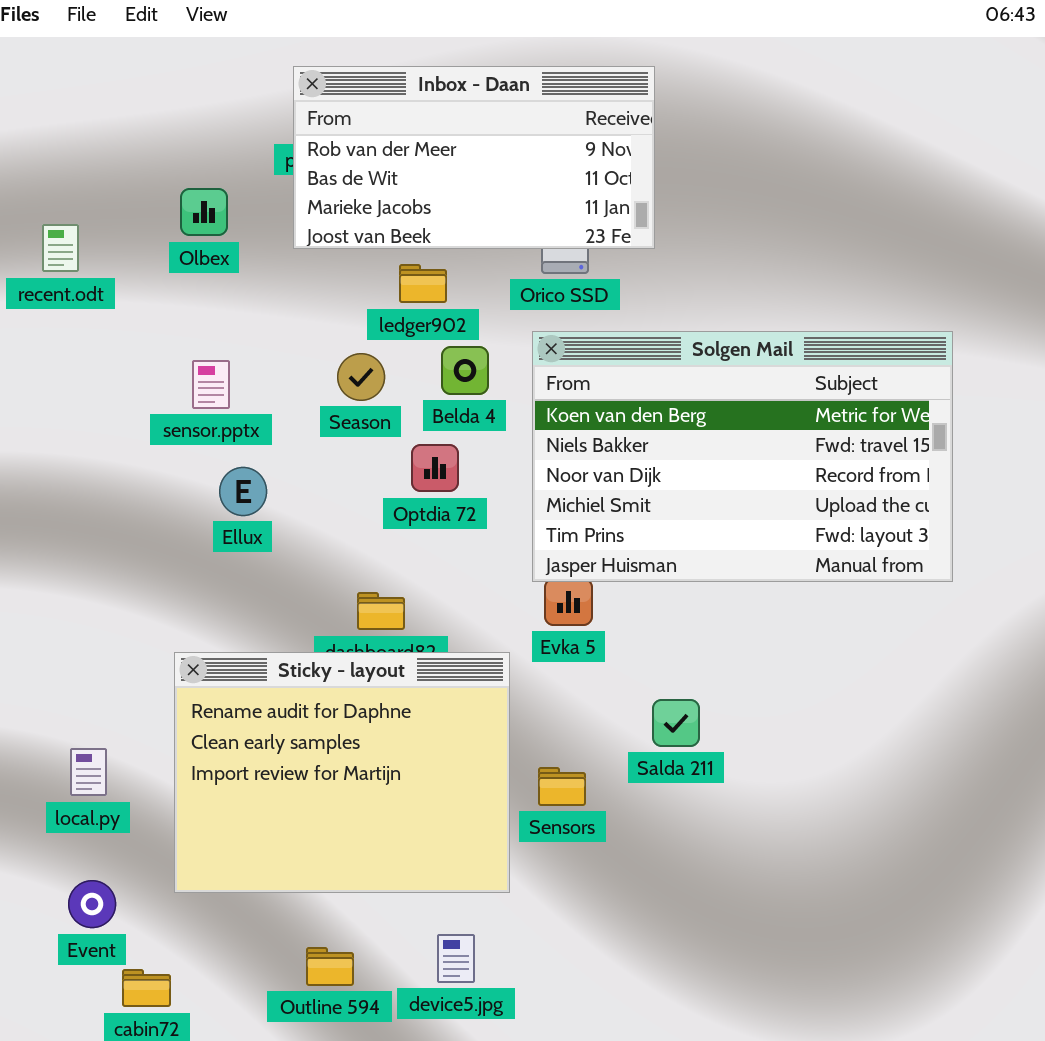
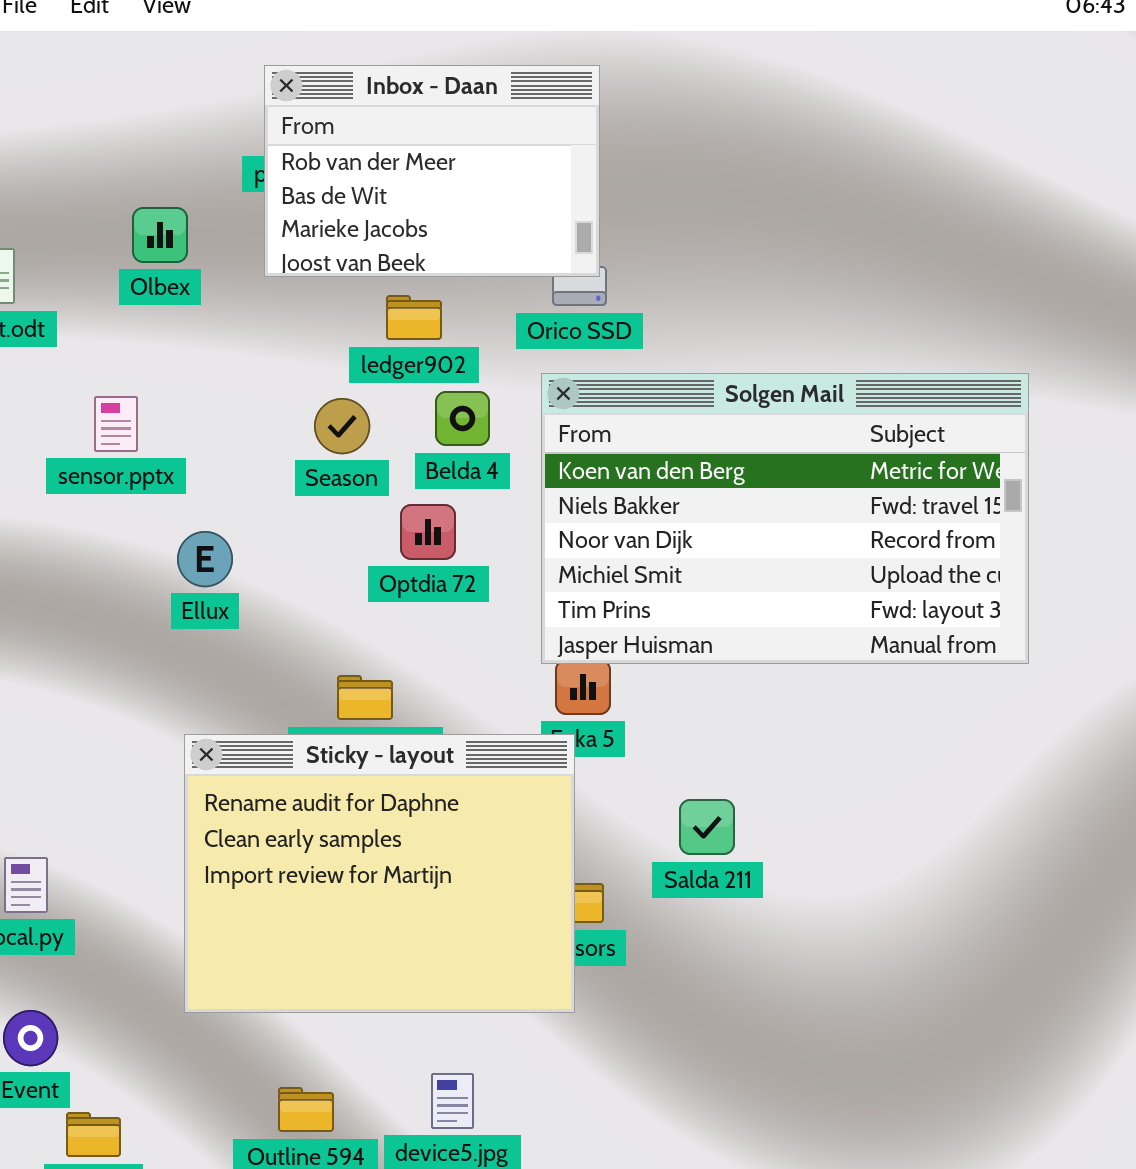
Inbox - Daan: [293,66,655,249] -> [264,65,600,277], resized
sensor.pptx: [192,360,230,409] -> [94,396,138,452], moved
Sticky - layout: [174,652,510,893] -> [184,734,575,1013], moved

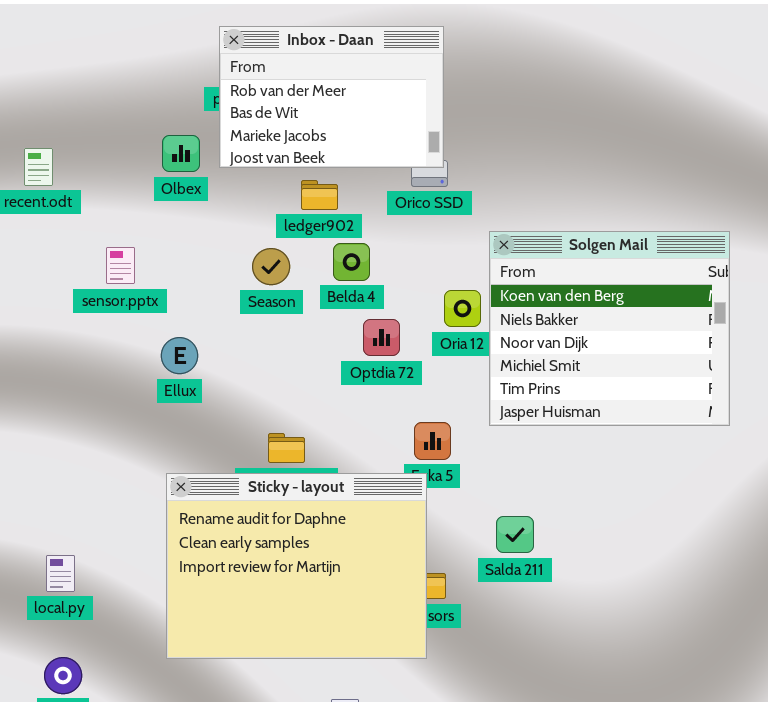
Olbex: [132,207,188,263] -> [162,135,200,172], moved
Solgen Mail: [541,373,1029,664] -> [489,231,730,426], resized
Optdia 72: [400,504,456,560] -> [363,319,400,356], moved

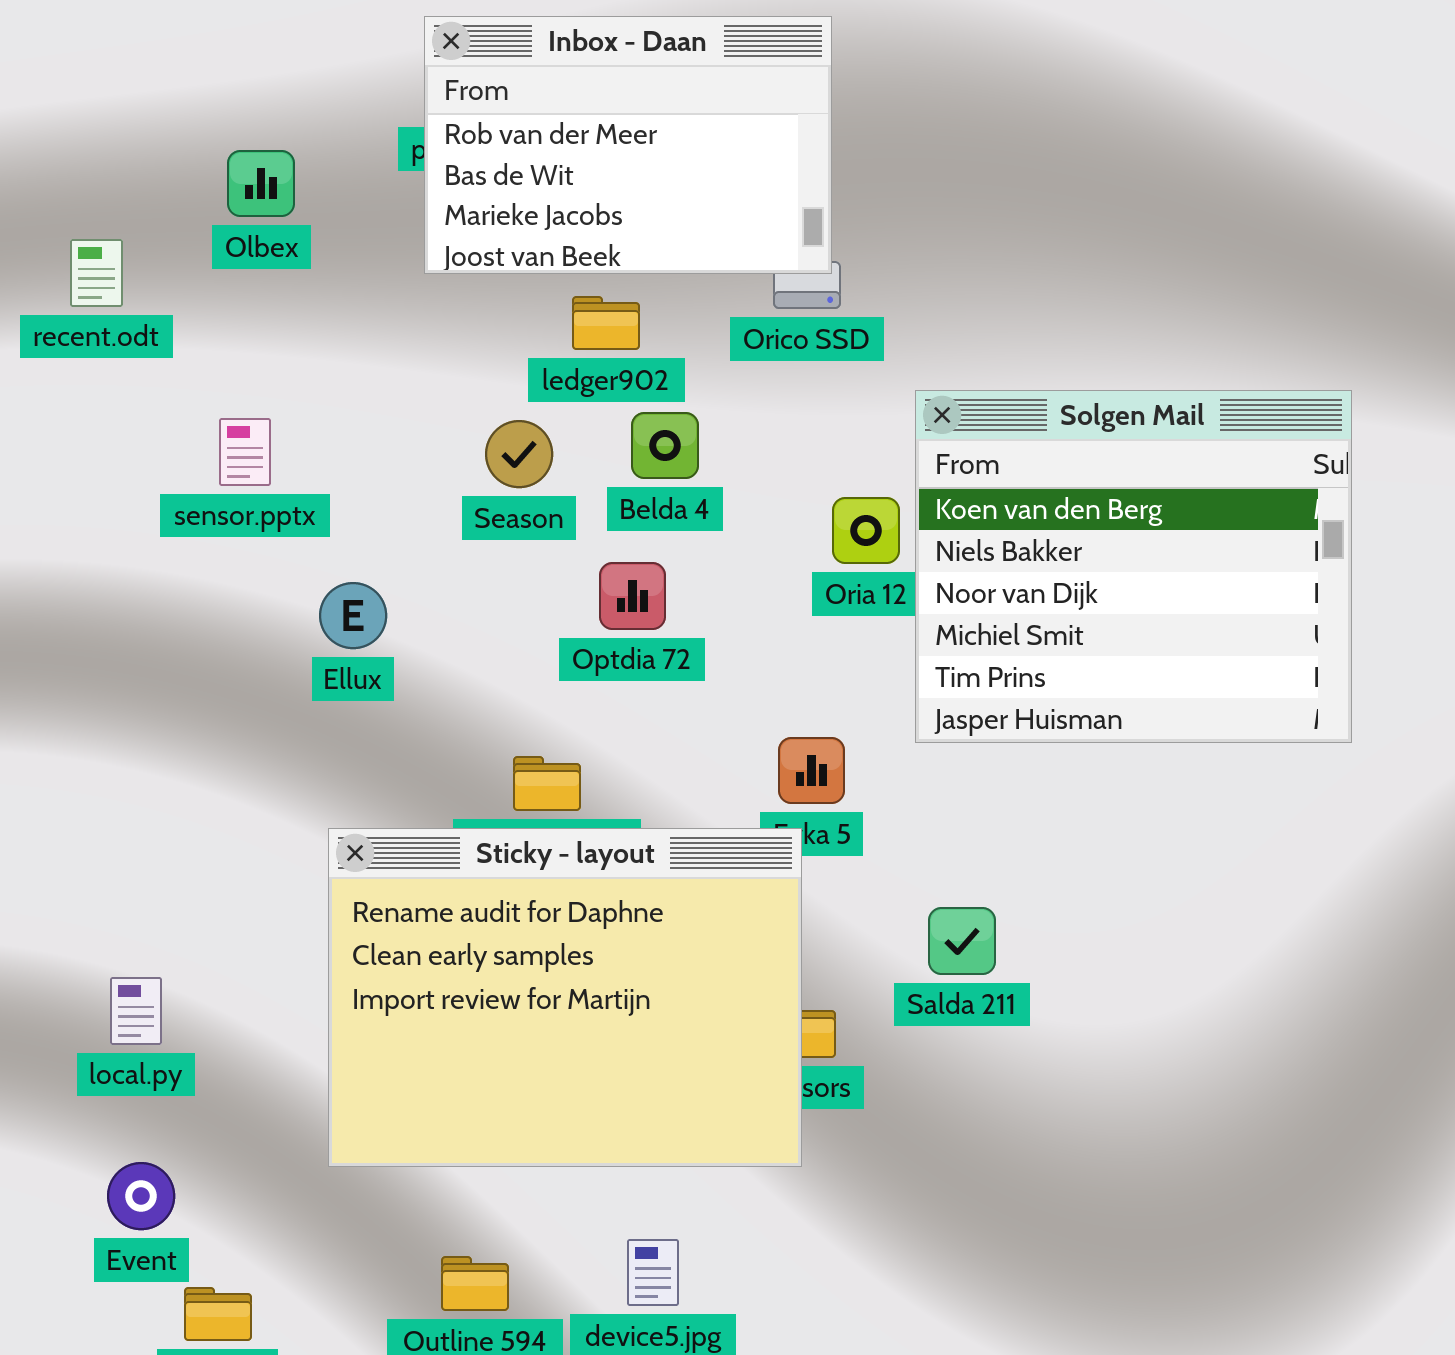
Olbex: [162,135,200,172] -> [227,150,295,217], moved
Optdia 72: [363,319,400,356] -> [599,562,666,630], moved

